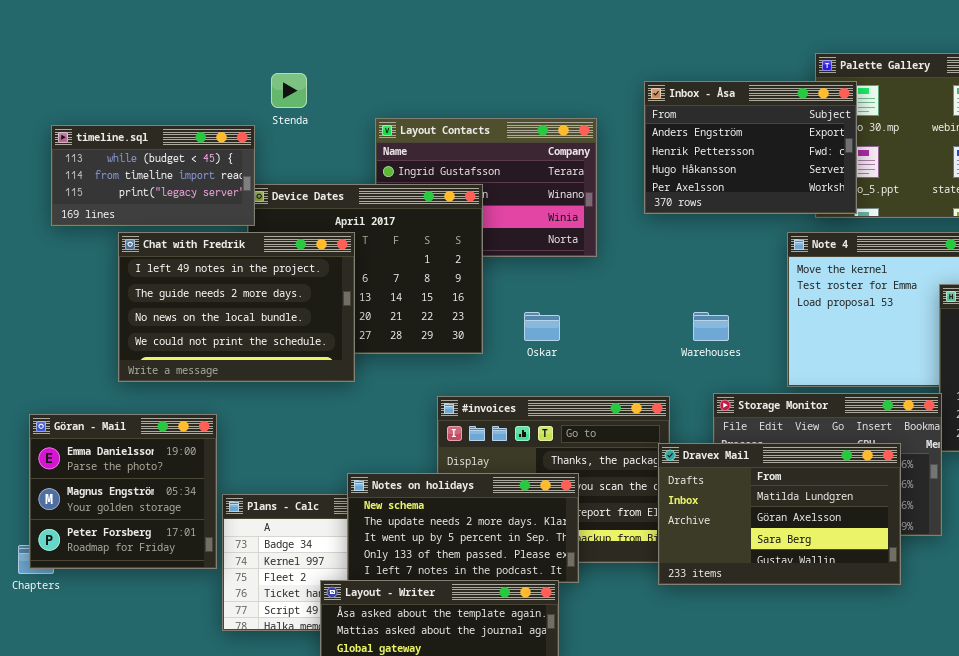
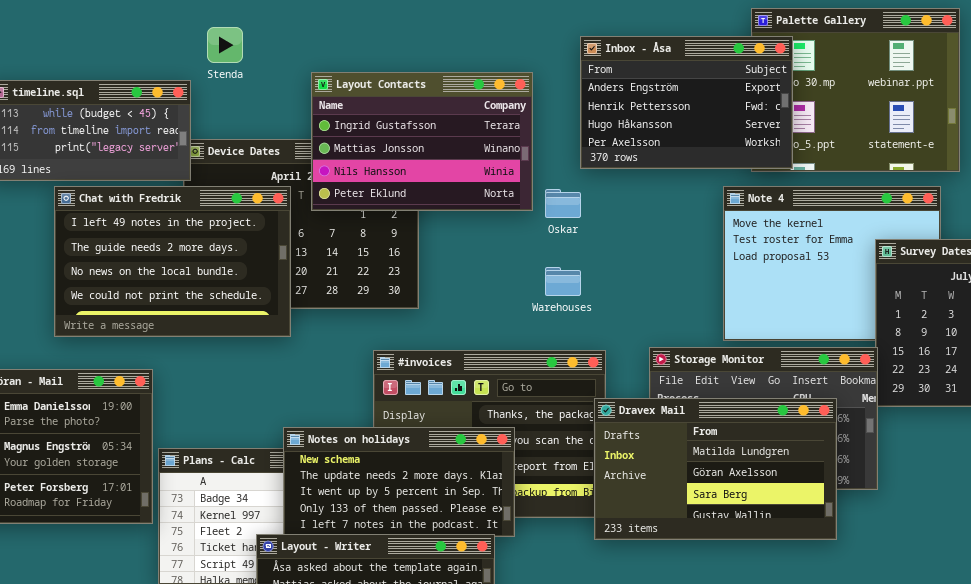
Layout Contacts: [375,118,597,257] -> [311,72,533,211], raised
Oskar: [524,312,560,341] -> [545,189,581,218], moved
Warehouses: [693,312,729,341] -> [545,267,581,296], moved

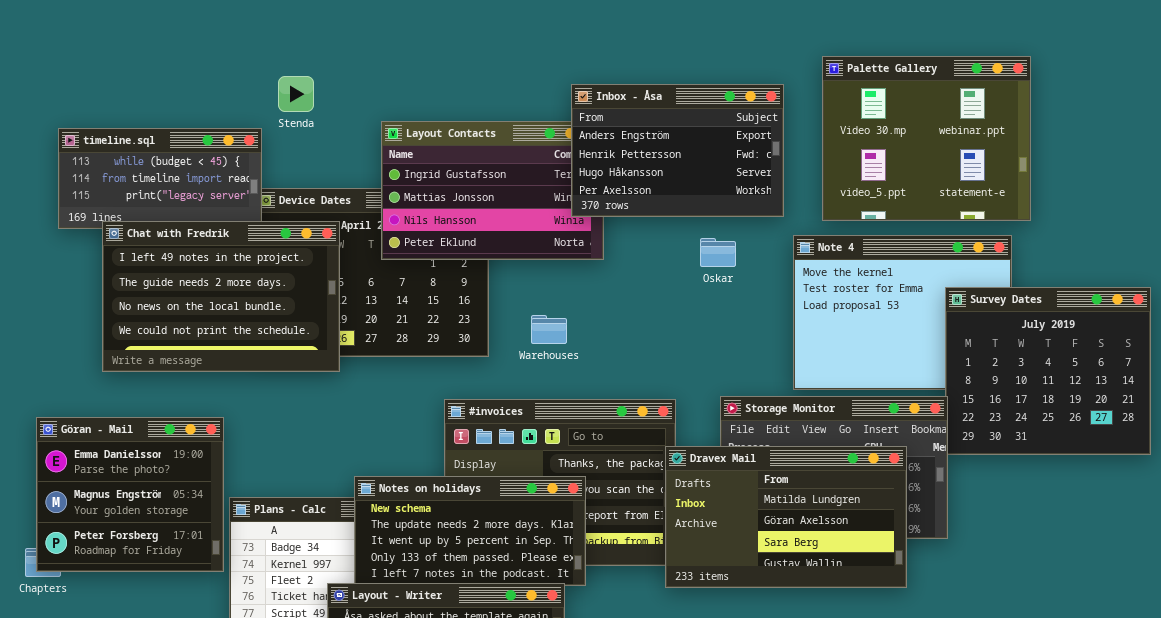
Inbox - Åsa: [580,36,793,169] -> [571,84,784,217], moved
Chat with Fredrik: [54,186,291,337] -> [102,221,340,372], moved
Oskar: [545,189,581,218] -> [700,238,736,267], moved
Warehouses: [545,267,581,296] -> [531,315,567,344], moved

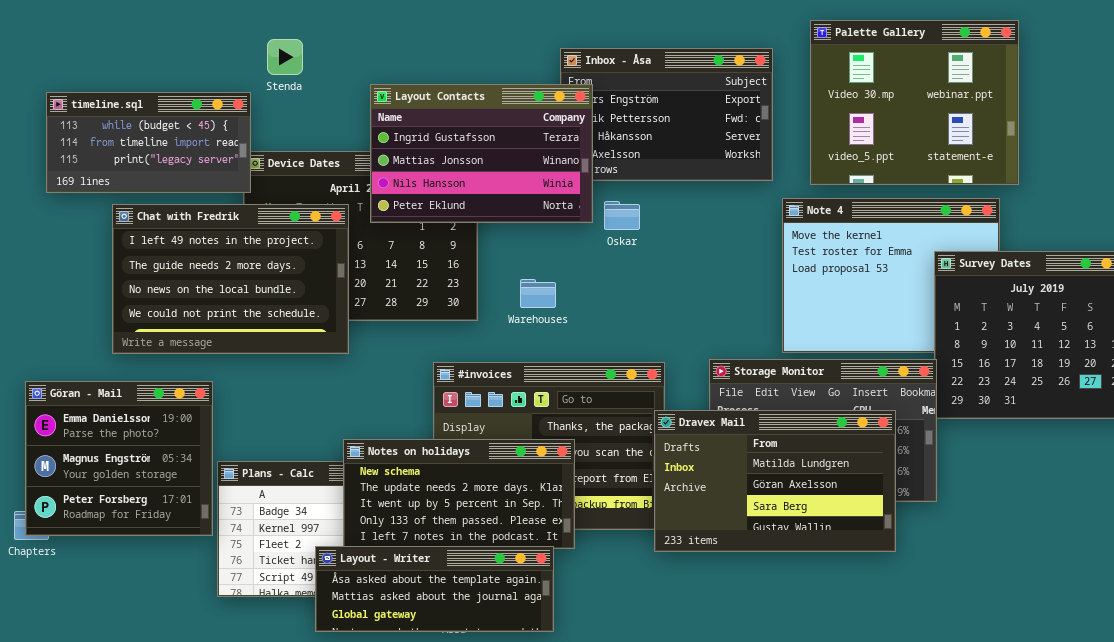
Layout Contacts: [381,121,604,260] -> [370,84,593,223], raised
Chat with Fredrik: [102,221,340,372] -> [112,204,349,354], moved
Oskar: [700,238,736,267] -> [604,201,640,230], moved

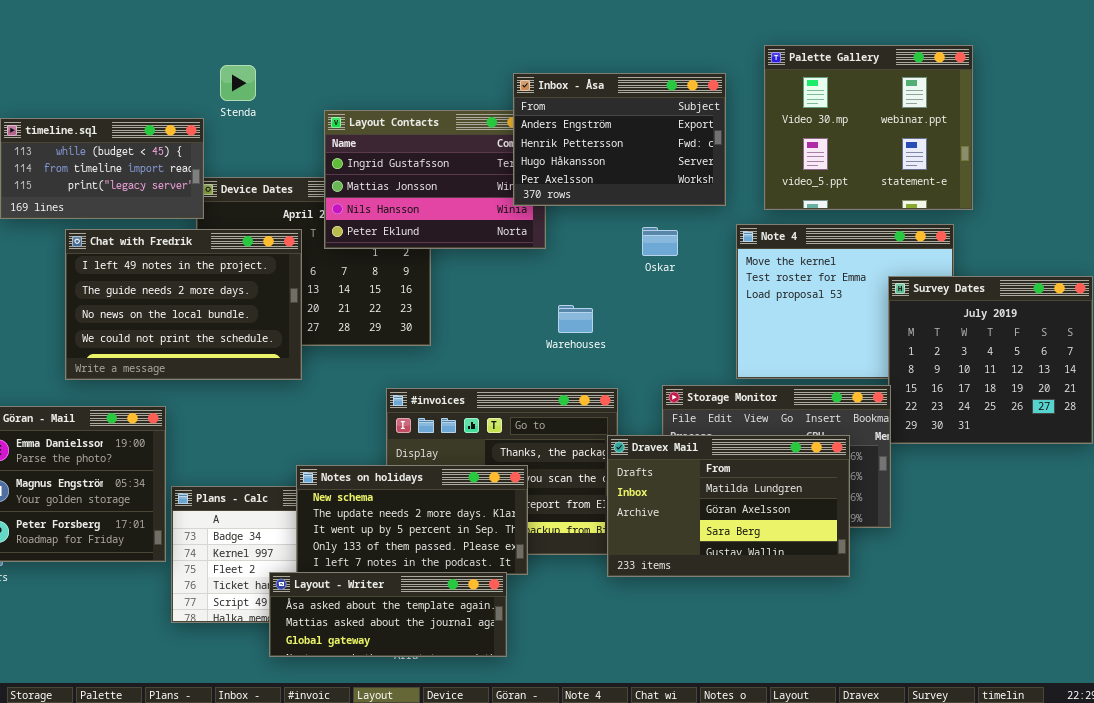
Inbox - Åsa: [560,48,773,181] -> [513,73,726,206], raised
Oskar: [604,201,640,230] -> [642,227,678,256], moved
Warehouses: [520,279,556,308] -> [558,305,593,333], moved

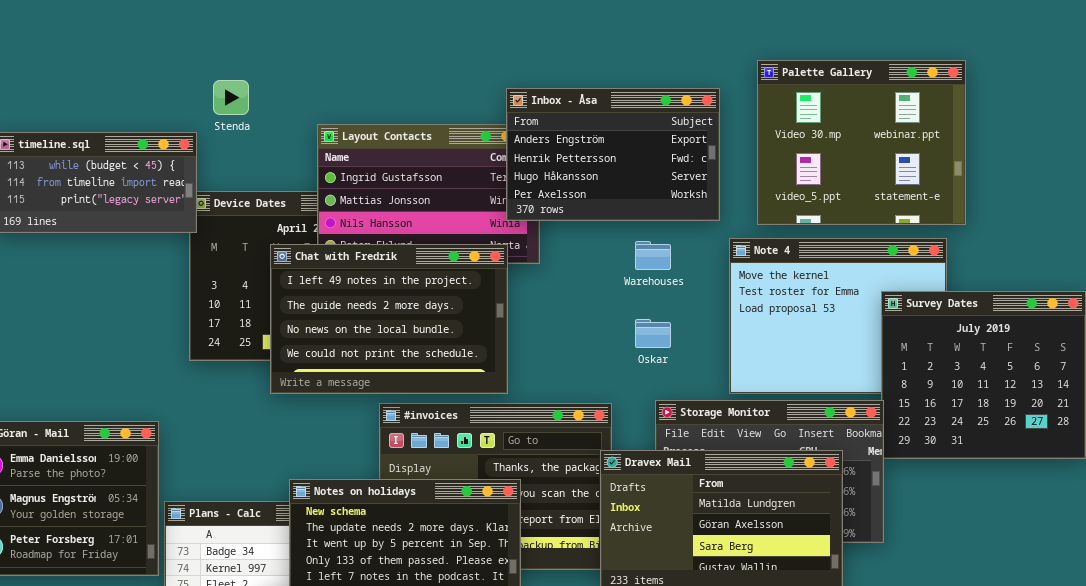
Oskar: [642,227,678,256] -> [635,319,671,348], moved
Chat with Fredrik: [65,229,302,380] -> [270,244,508,394], moved
Warehouses: [558,305,593,333] -> [635,241,671,270], moved

